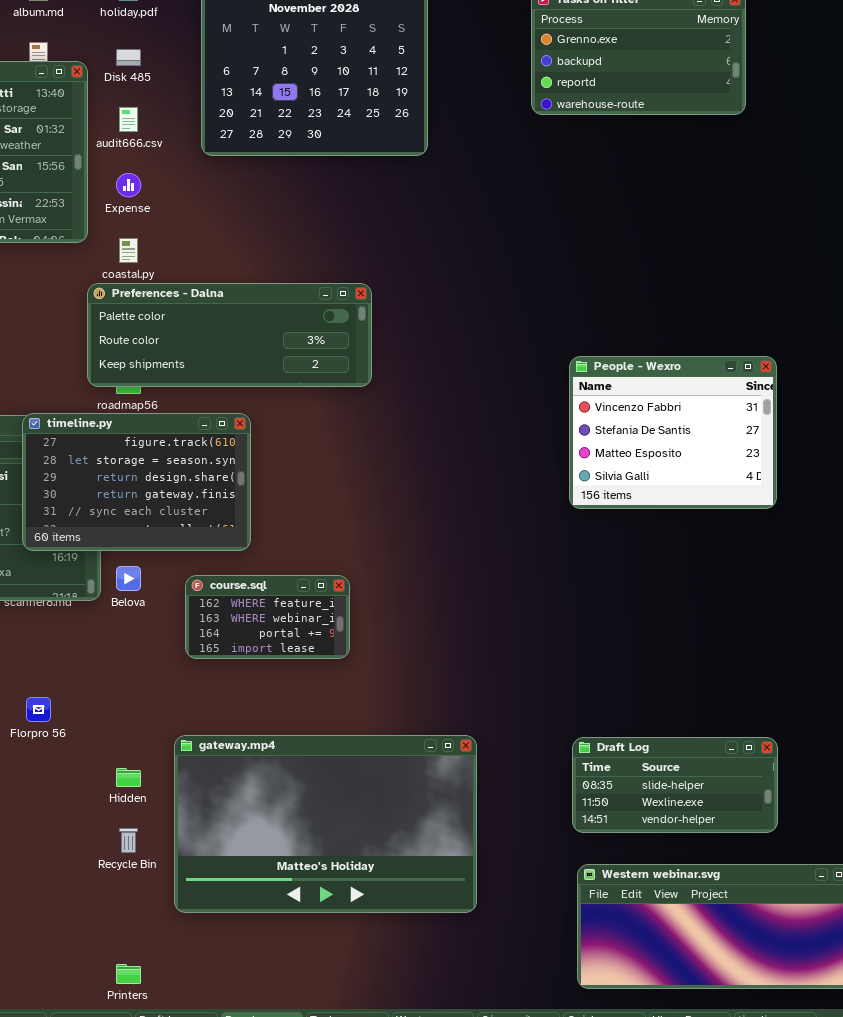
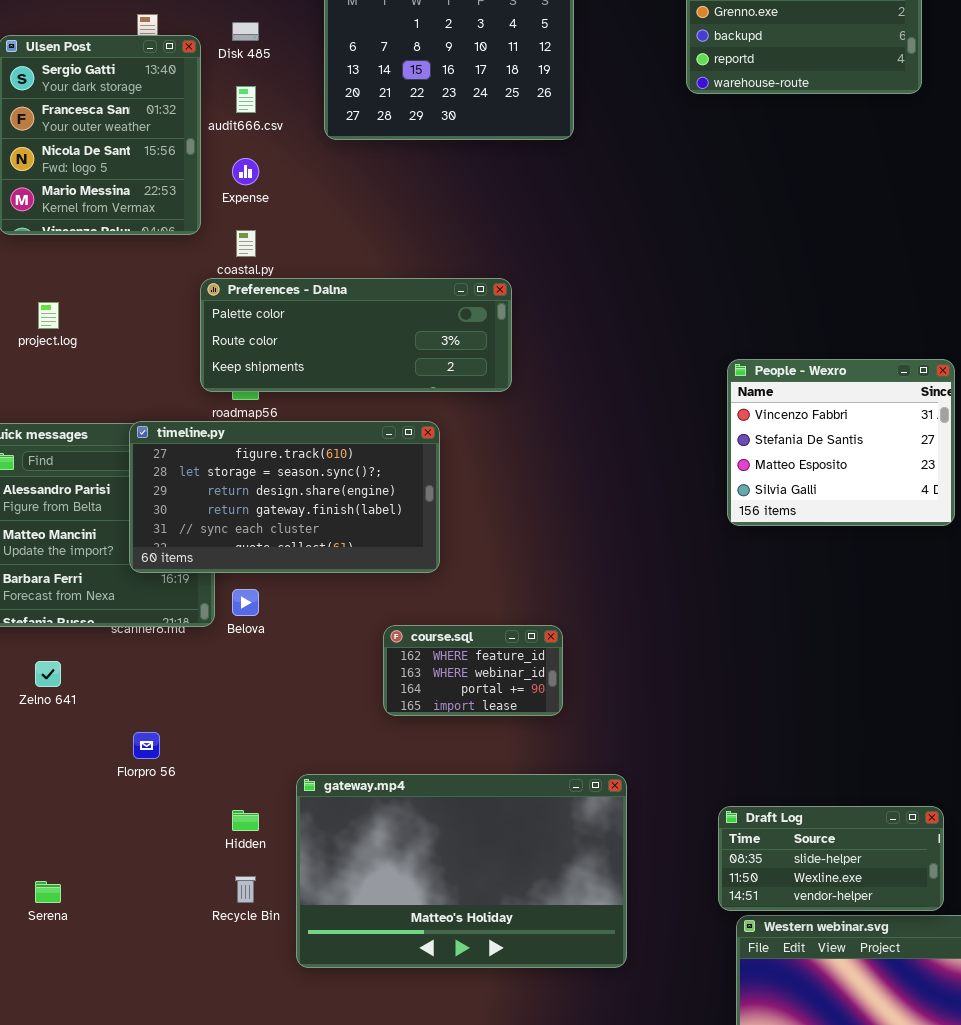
timeline.py: [22,413,251,551] -> [129,421,440,573], resized
course.sql: [185,575,350,659] -> [383,625,563,716], moved
Draft Log: [572,737,778,833] -> [718,806,944,911], moved

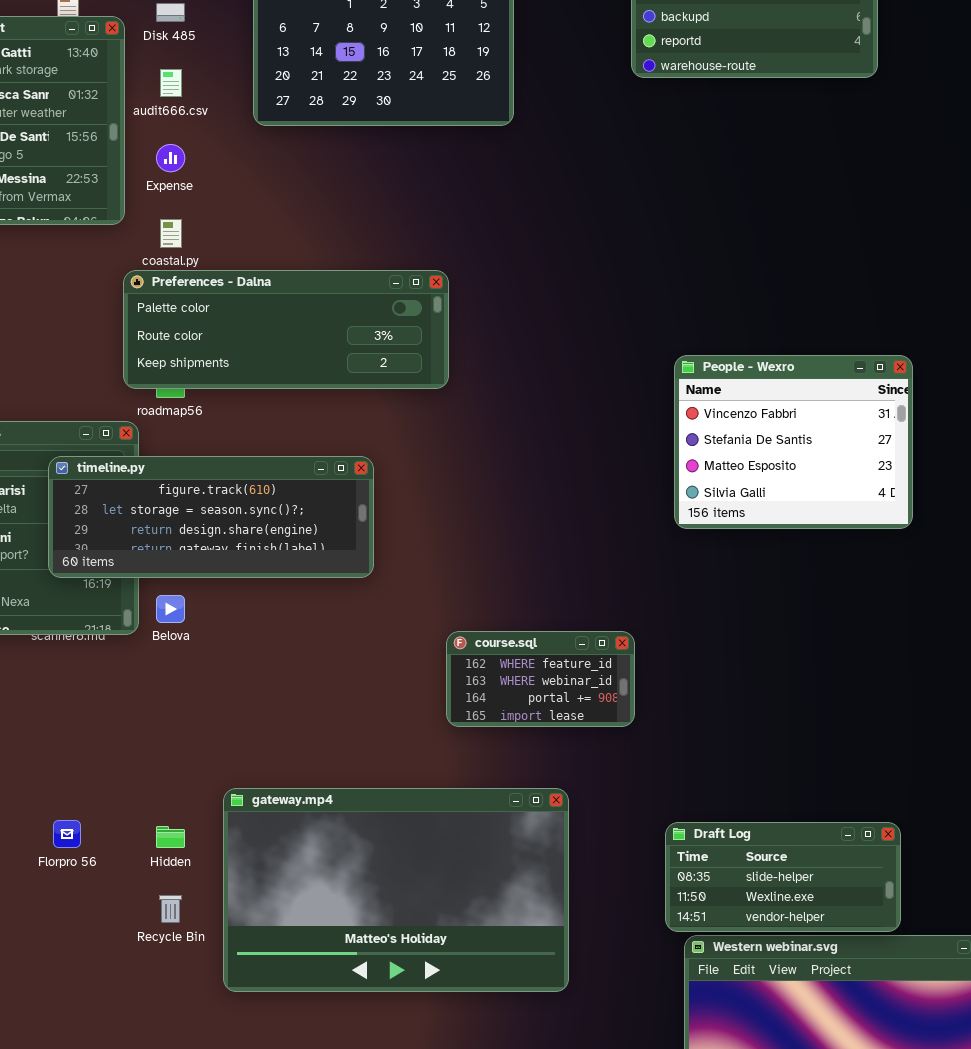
timeline.py: [129,421,440,573] -> [48,456,374,578], resized
course.sql: [383,625,563,716] -> [446,631,635,727], moved
Florpro 56: [133,732,160,759] -> [53,820,81,848], moved

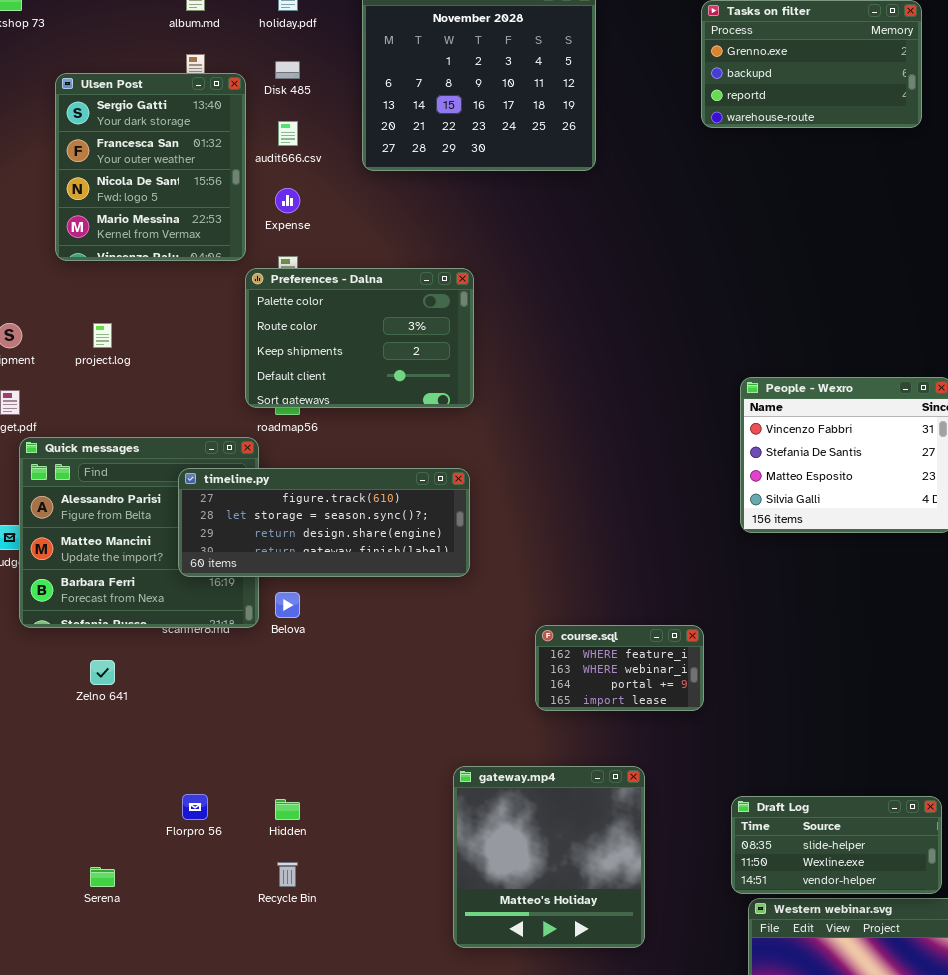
Preferences - Dalna: [123,270,449,389] -> [245,268,474,408], resized
gateway.mp4: [223,788,569,992] -> [453,766,645,948], resized

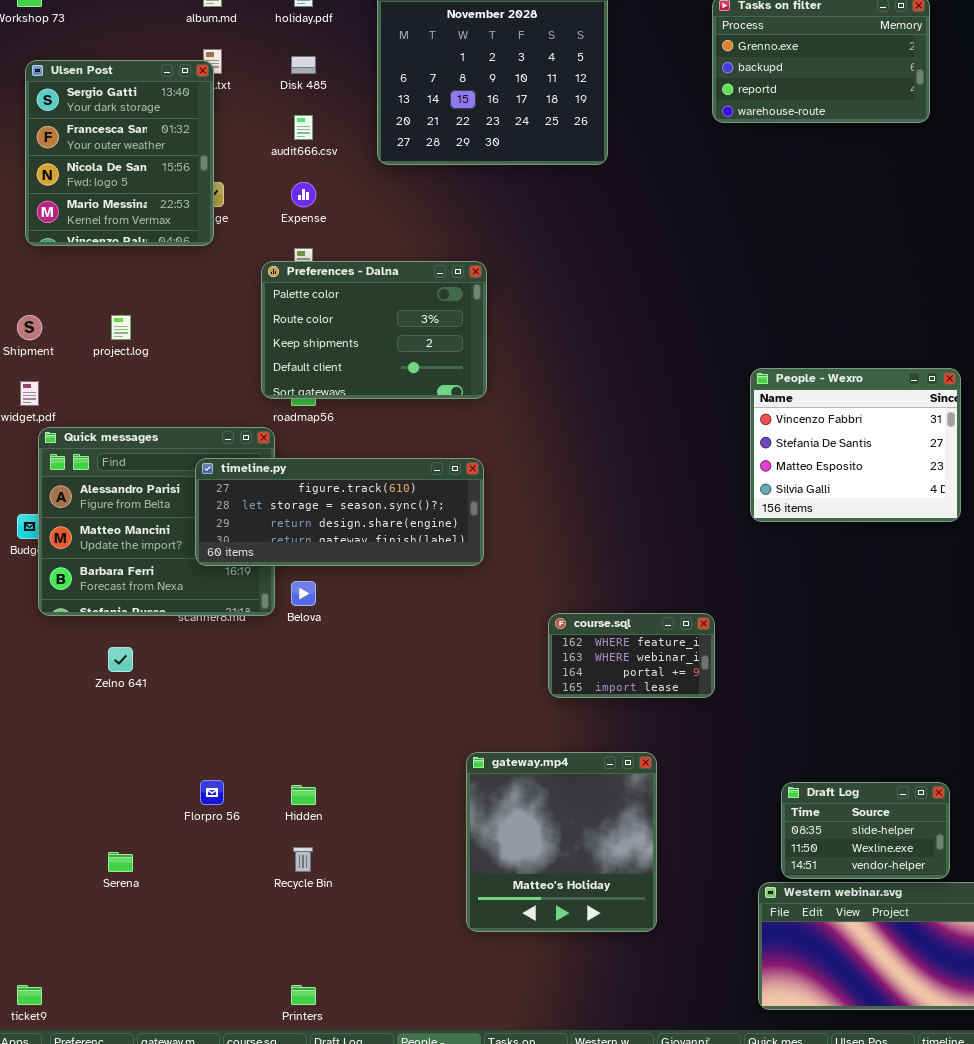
Ulsen Post: [55,73,246,261] -> [25,60,214,246], moved
Draft Log: [731,796,942,894] -> [781,782,950,879], resized

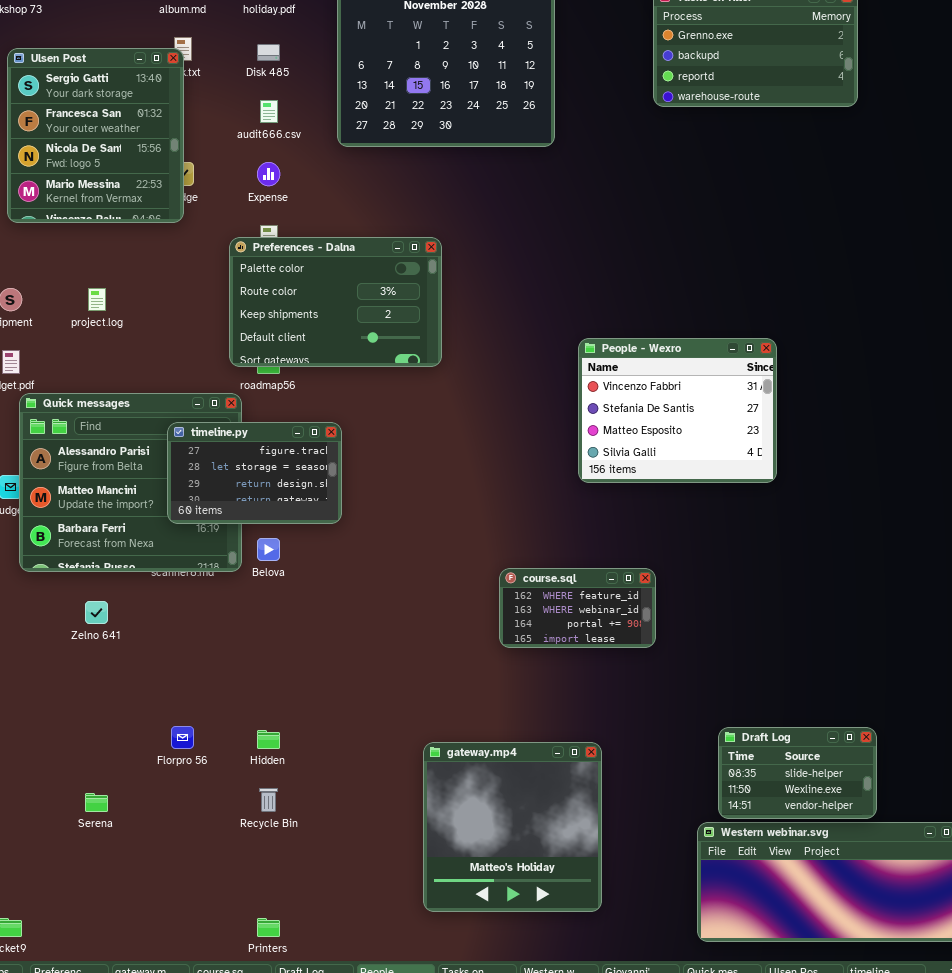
People - Wexro: [750,368,961,522] -> [578,338,777,483], moved
timeline.py: [195,458,484,566] -> [167,422,342,524], resized
gateway.mp4: [466,752,657,932] -> [423,742,602,912], moved

